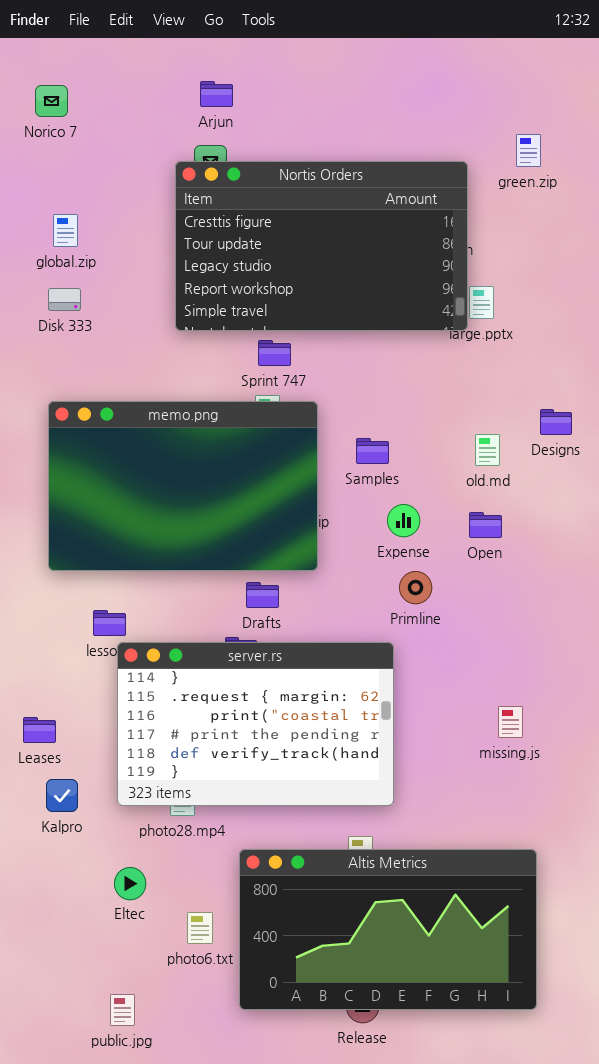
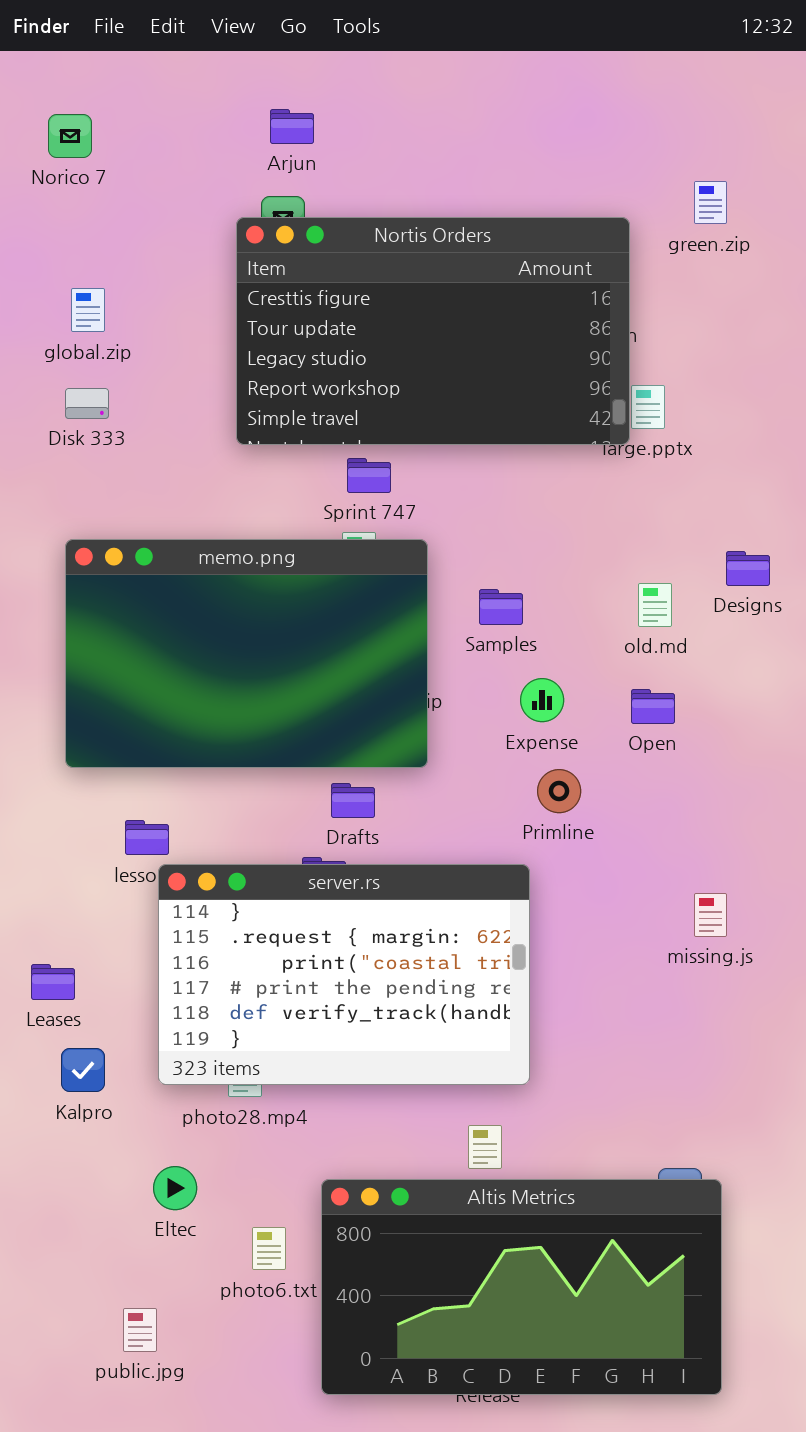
missing.js: [498,706,523,738] -> [694,893,727,937], moved
Altis Metrics: [239,849,537,1010] -> [321,1179,722,1395], moved
public.jpg: [110,994,135,1026] -> [123,1308,157,1352], moved

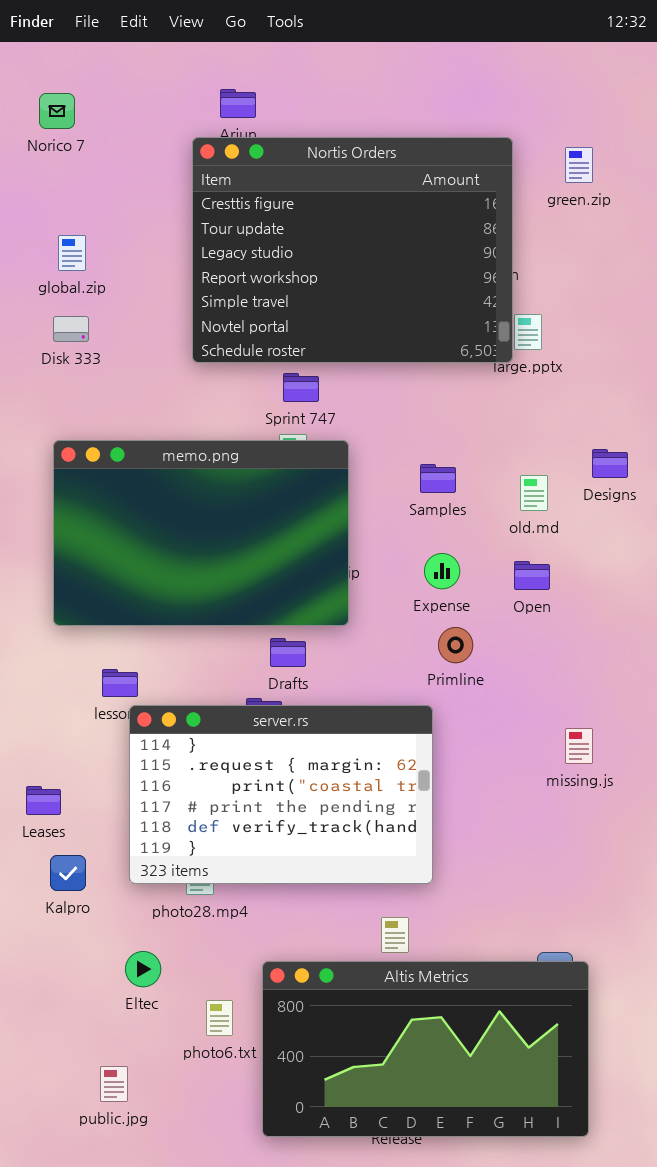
Nortis Orders: [236,217,630,445] -> [192,137,513,363], resized
Samples: [479,589,523,625] -> [420,464,456,493], moved

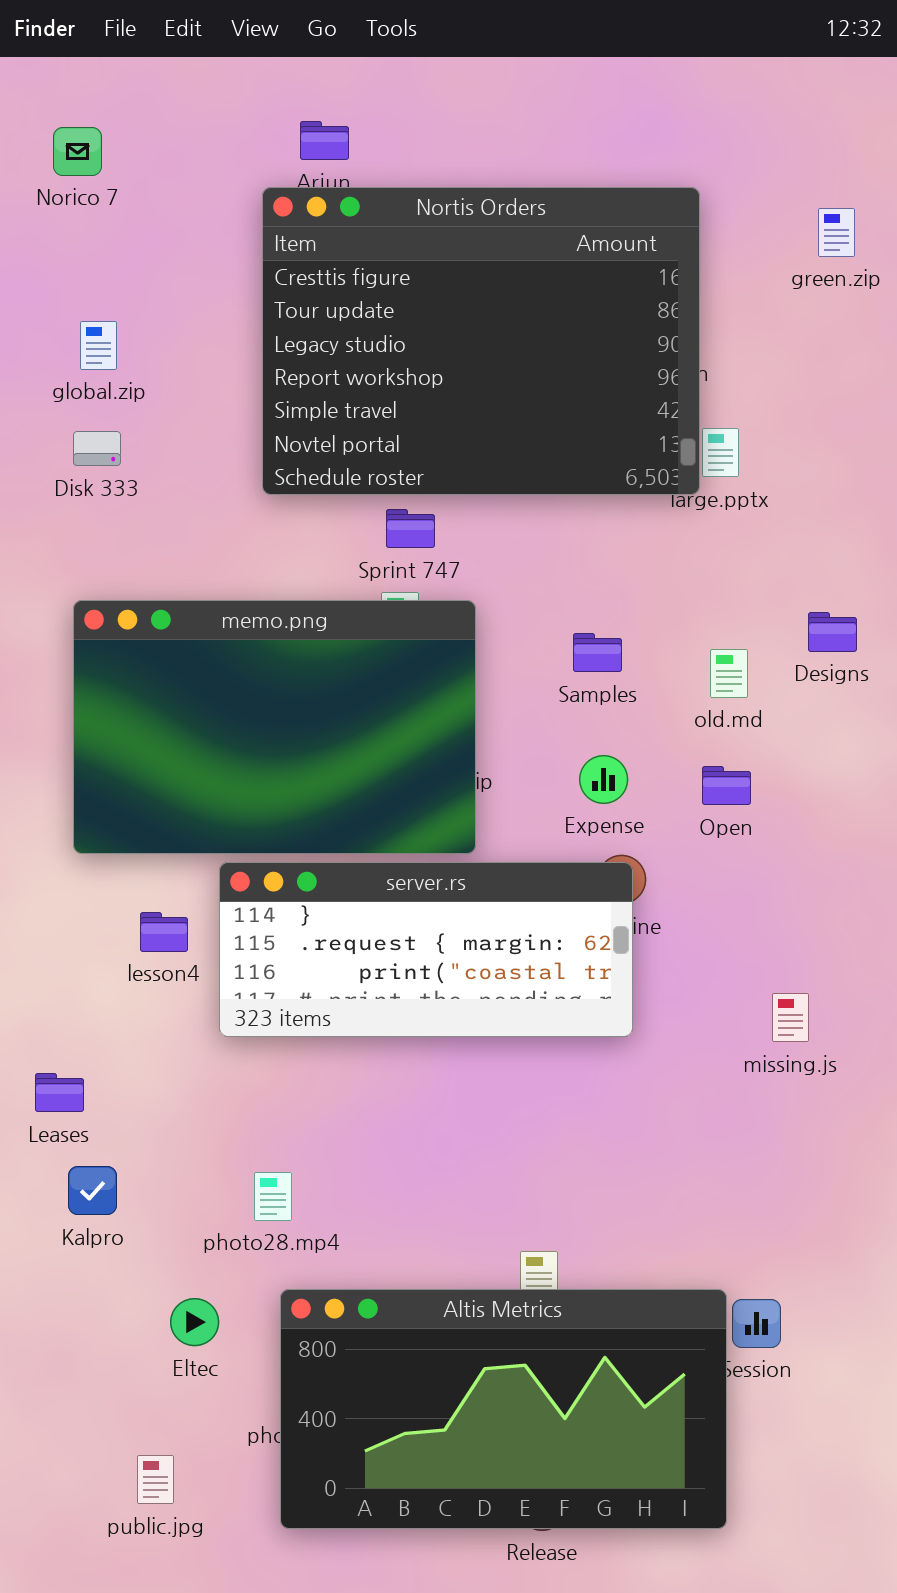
green.zip: [565,147,593,183] -> [818,208,855,257], moved
server.rs: [129,705,433,884] -> [219,862,633,1037], moved, resized
Altis Metrics: [262,961,589,1137] -> [280,1289,727,1529], moved

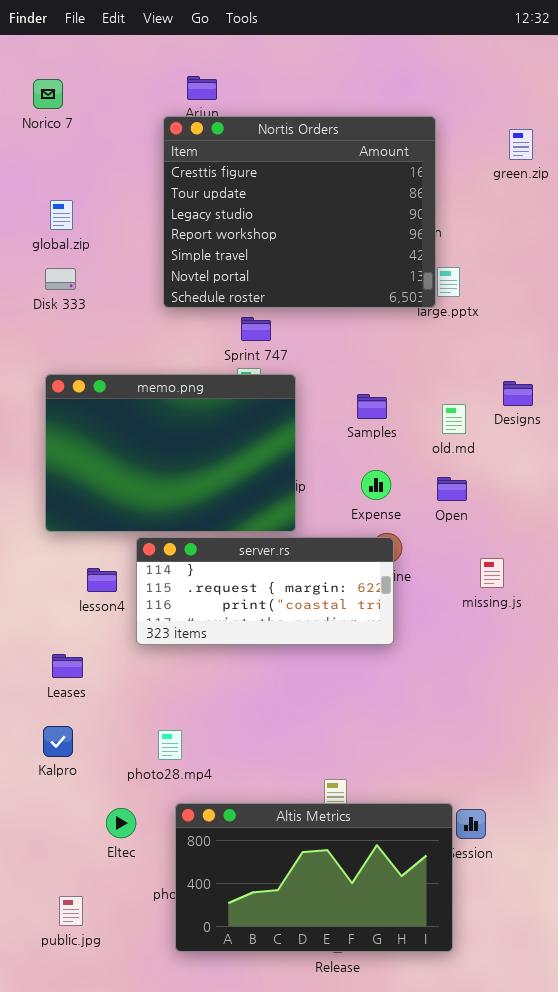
missing.js: [772,993,809,1042] -> [480,558,504,588], moved
Leases: [35,1073,84,1112] -> [52,654,83,678], moved
public.jpg: [137,1455,174,1504] -> [59,896,83,926], moved

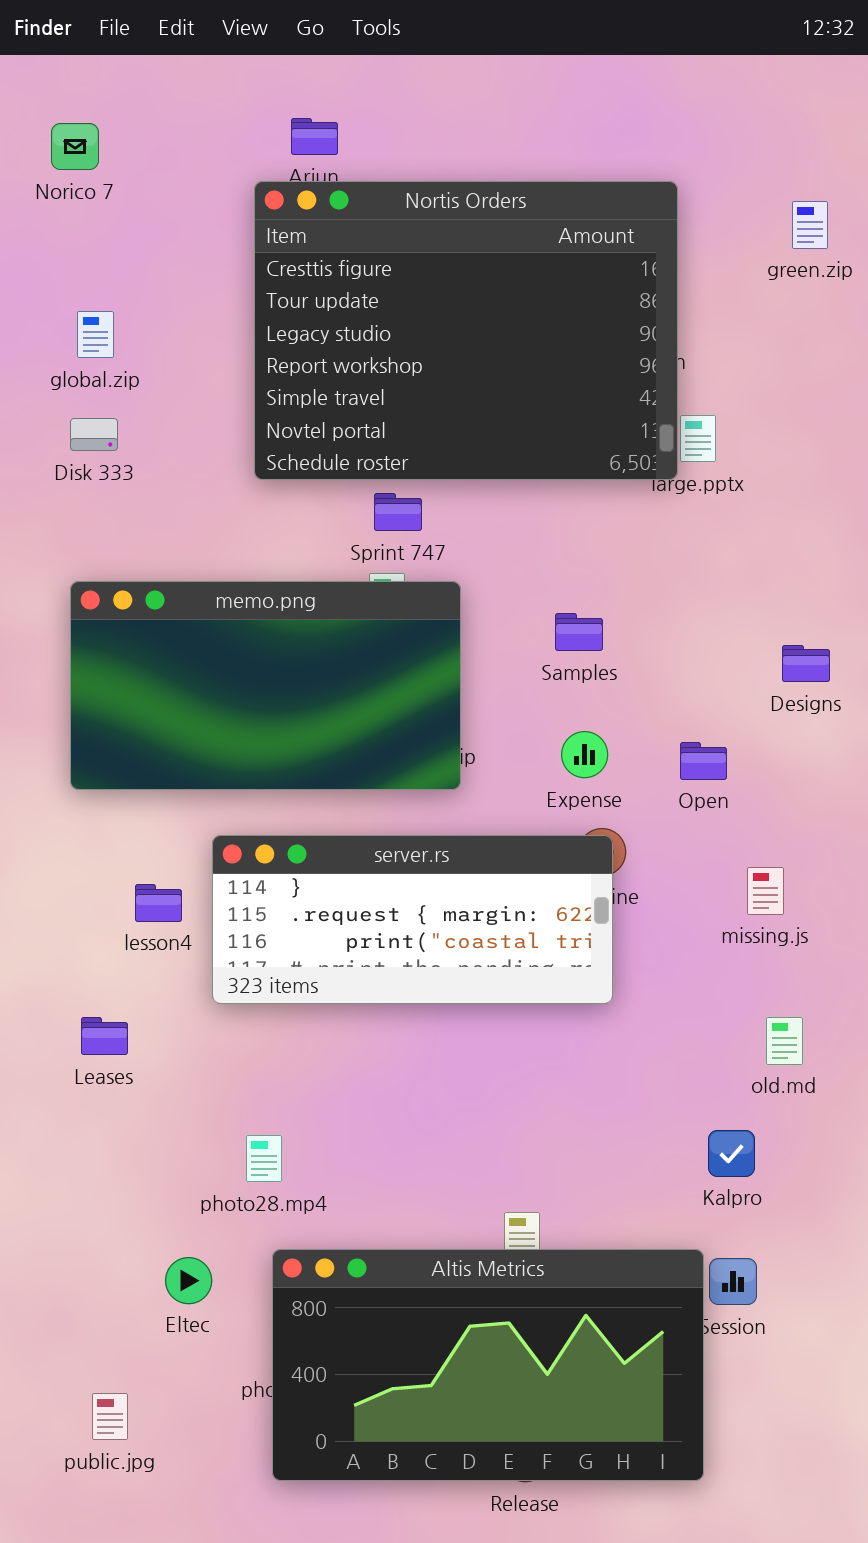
memo.png: [45,374,296,532] -> [70,581,461,790], resized
Designs: [503,381,533,406] -> [782,645,830,682], moved
old.md: [442,404,466,434] -> [766,1017,803,1065], moved
Kalpro: [43,726,73,757] -> [708,1130,755,1177], moved

